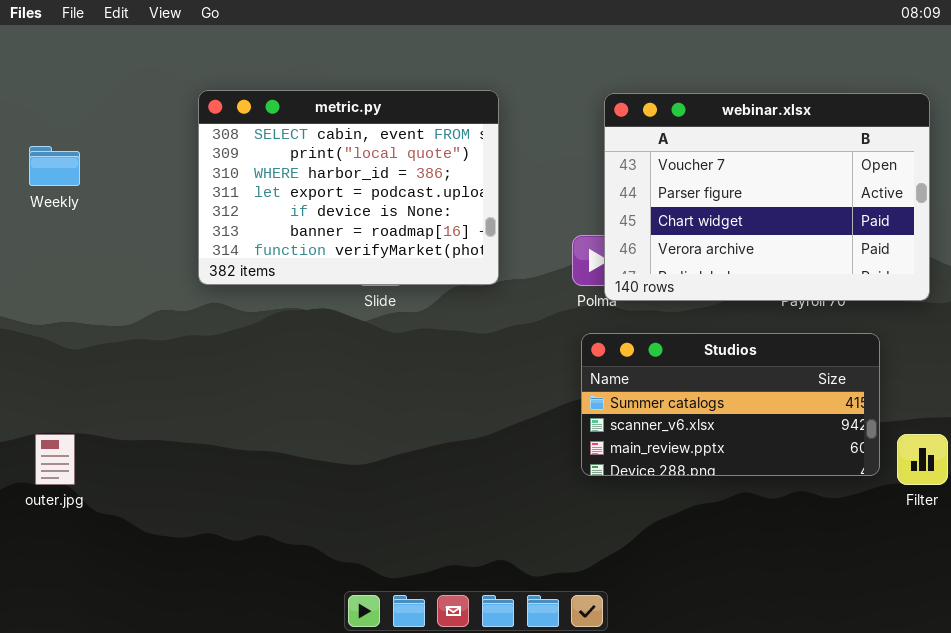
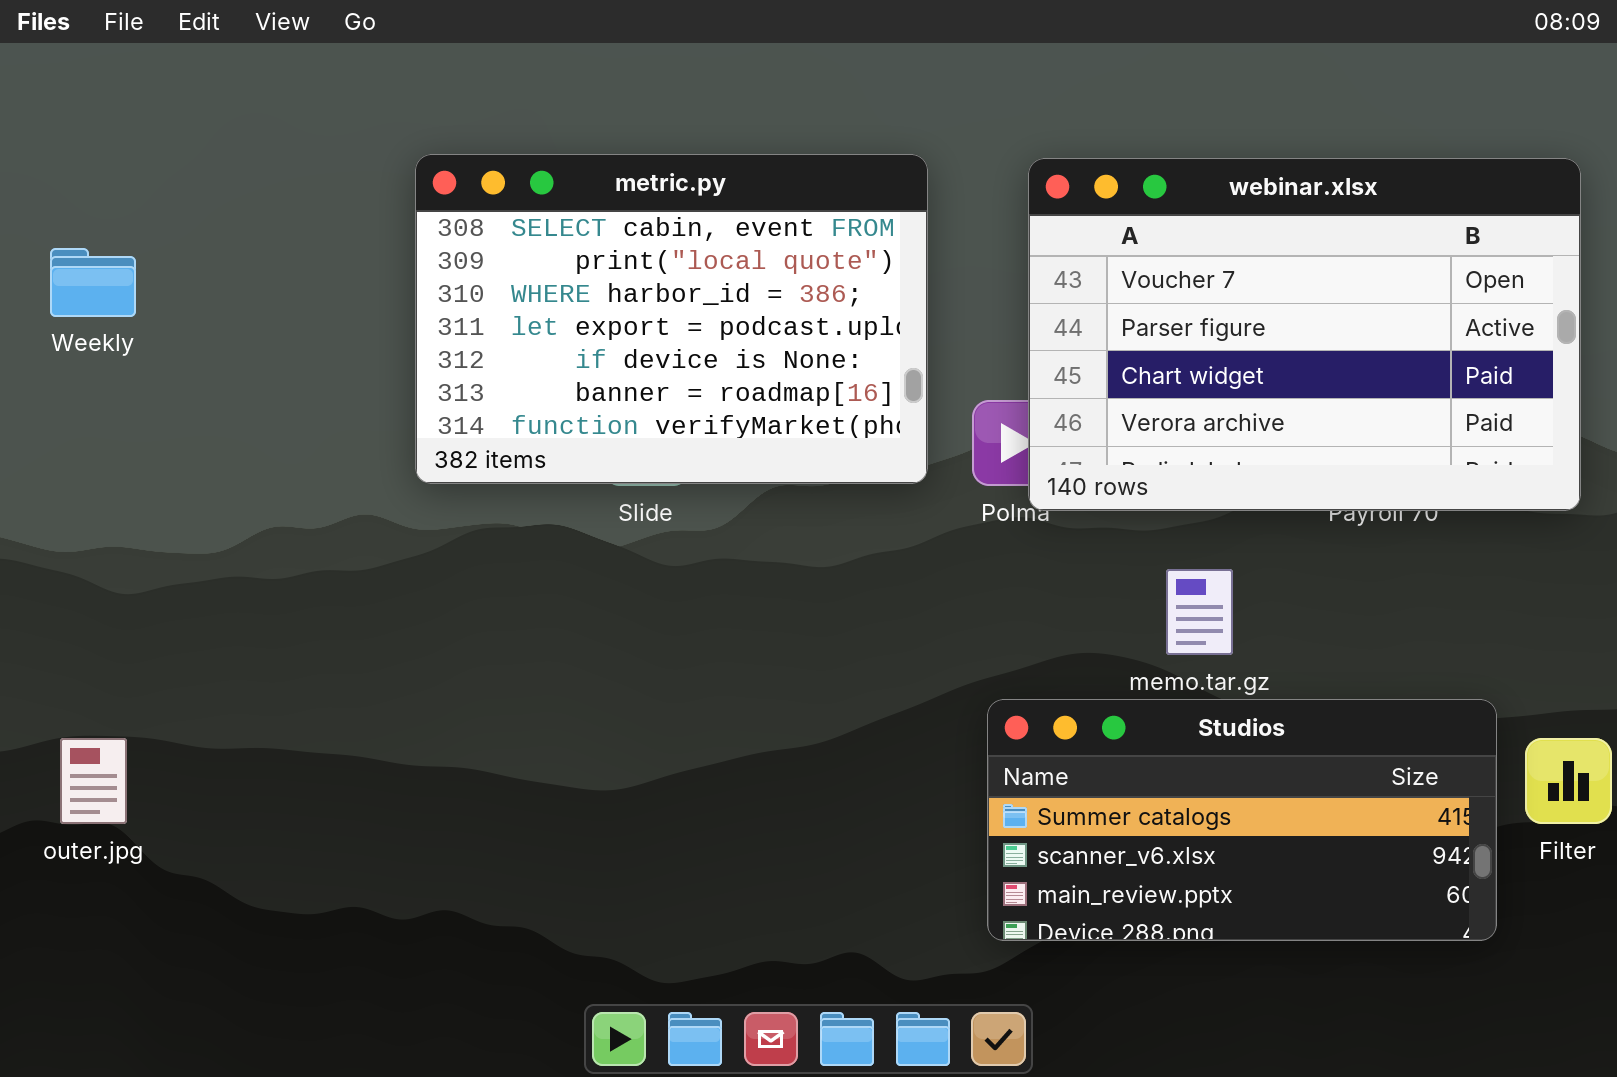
metric.py: [198,90,499,285] -> [415,154,928,484], moved
Studios: [581,333,880,476] -> [987,699,1497,941], moved

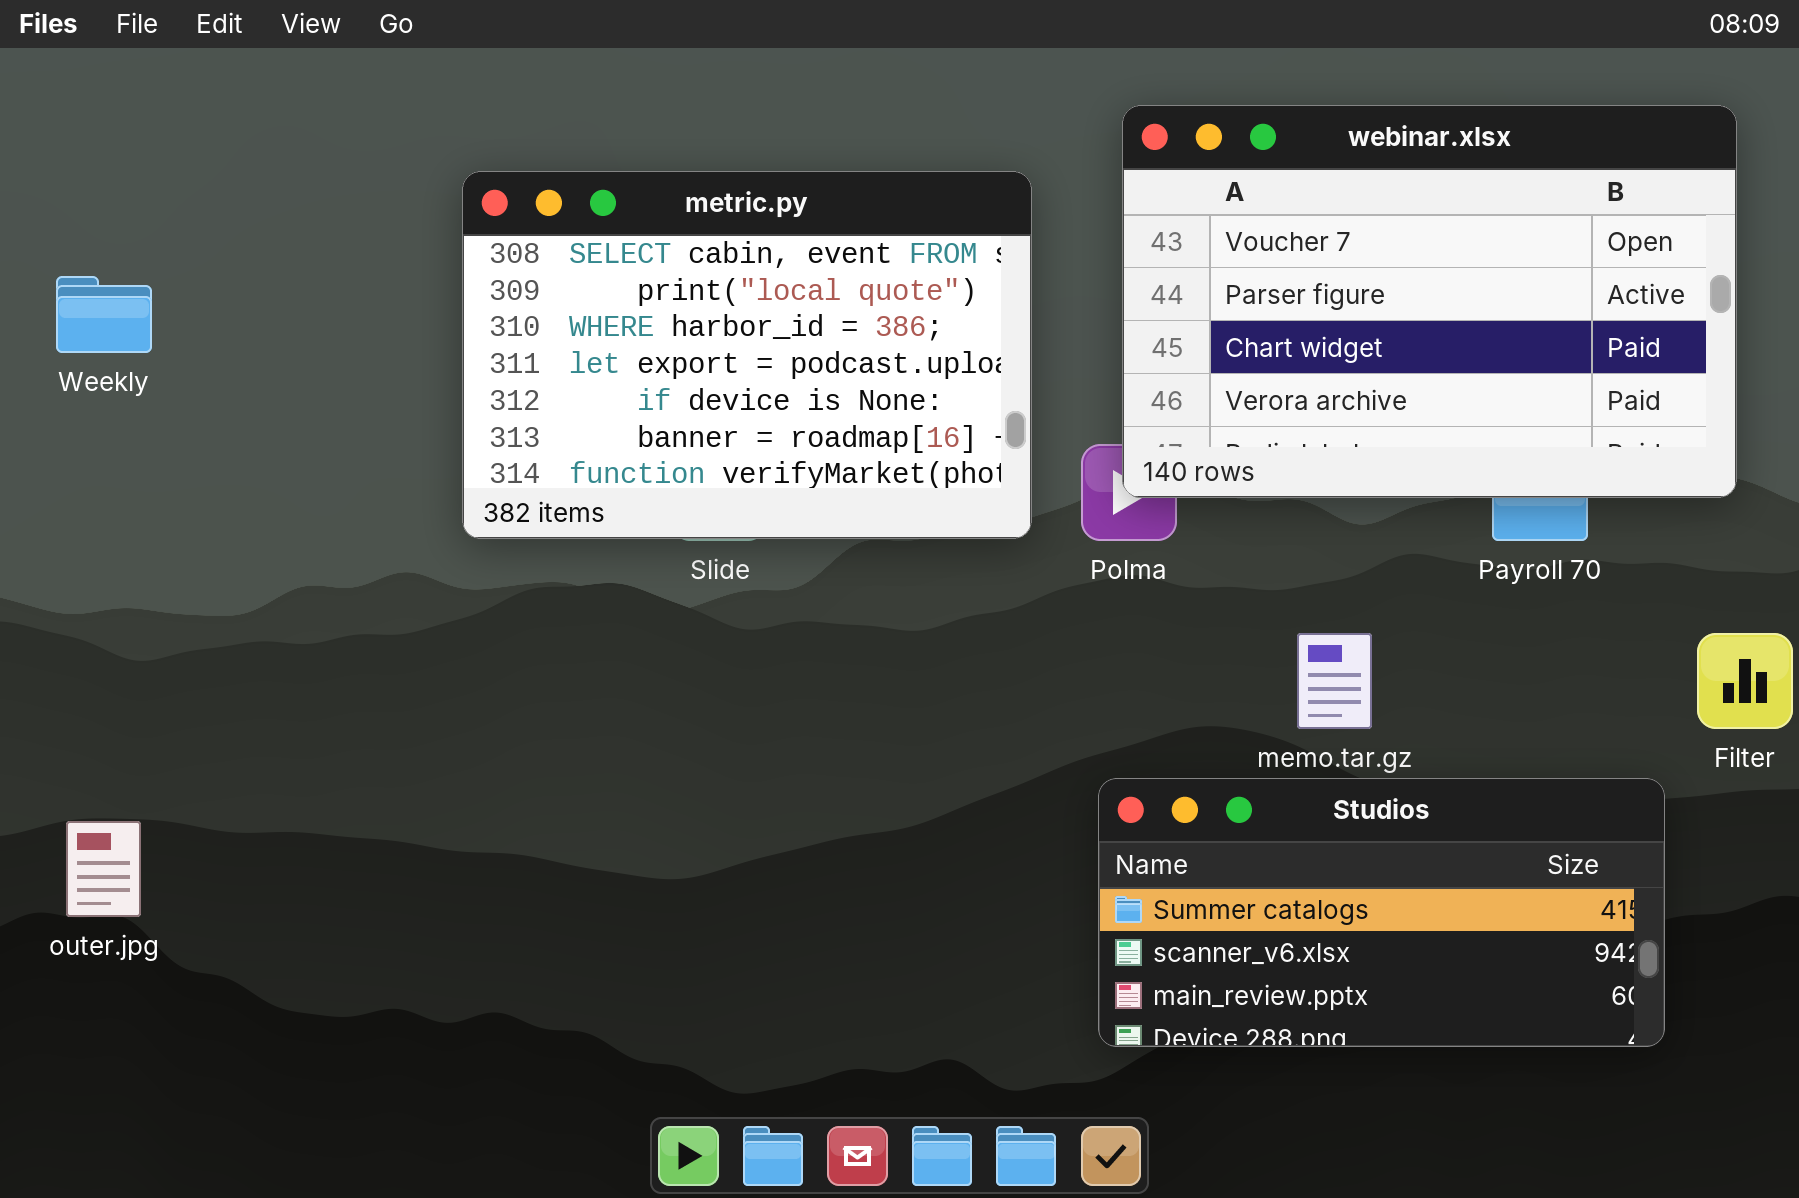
webinar.xlsx: [1028,158,1581,511] -> [1122,105,1737,498], moved
Filter: [1525,738,1612,824] -> [1697,633,1793,729], moved

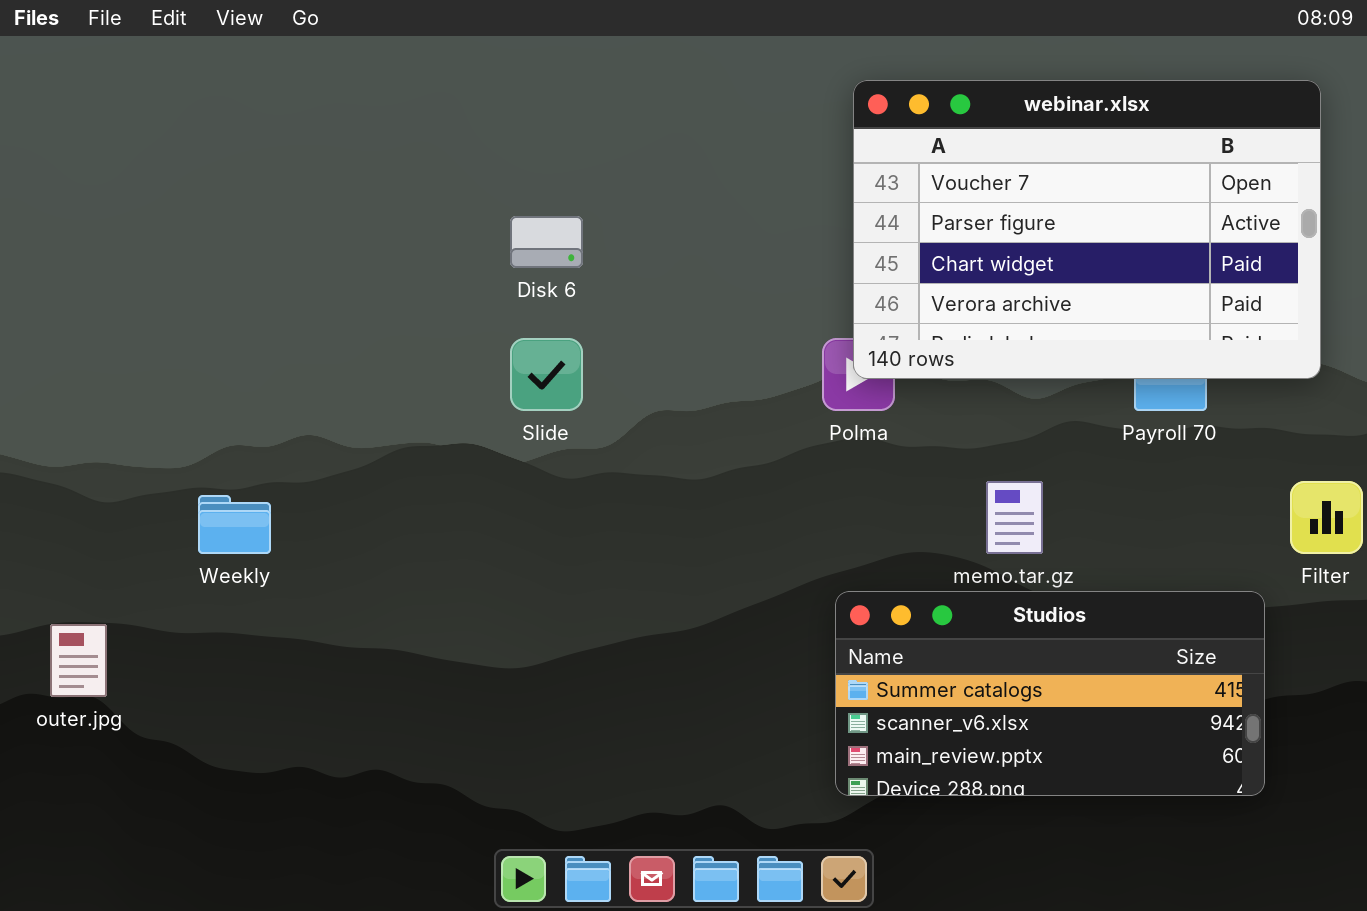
metric.py: [462,171,1032,539] -> none, closed
Weekly: [56,276,152,353] -> [198,495,271,554], moved

